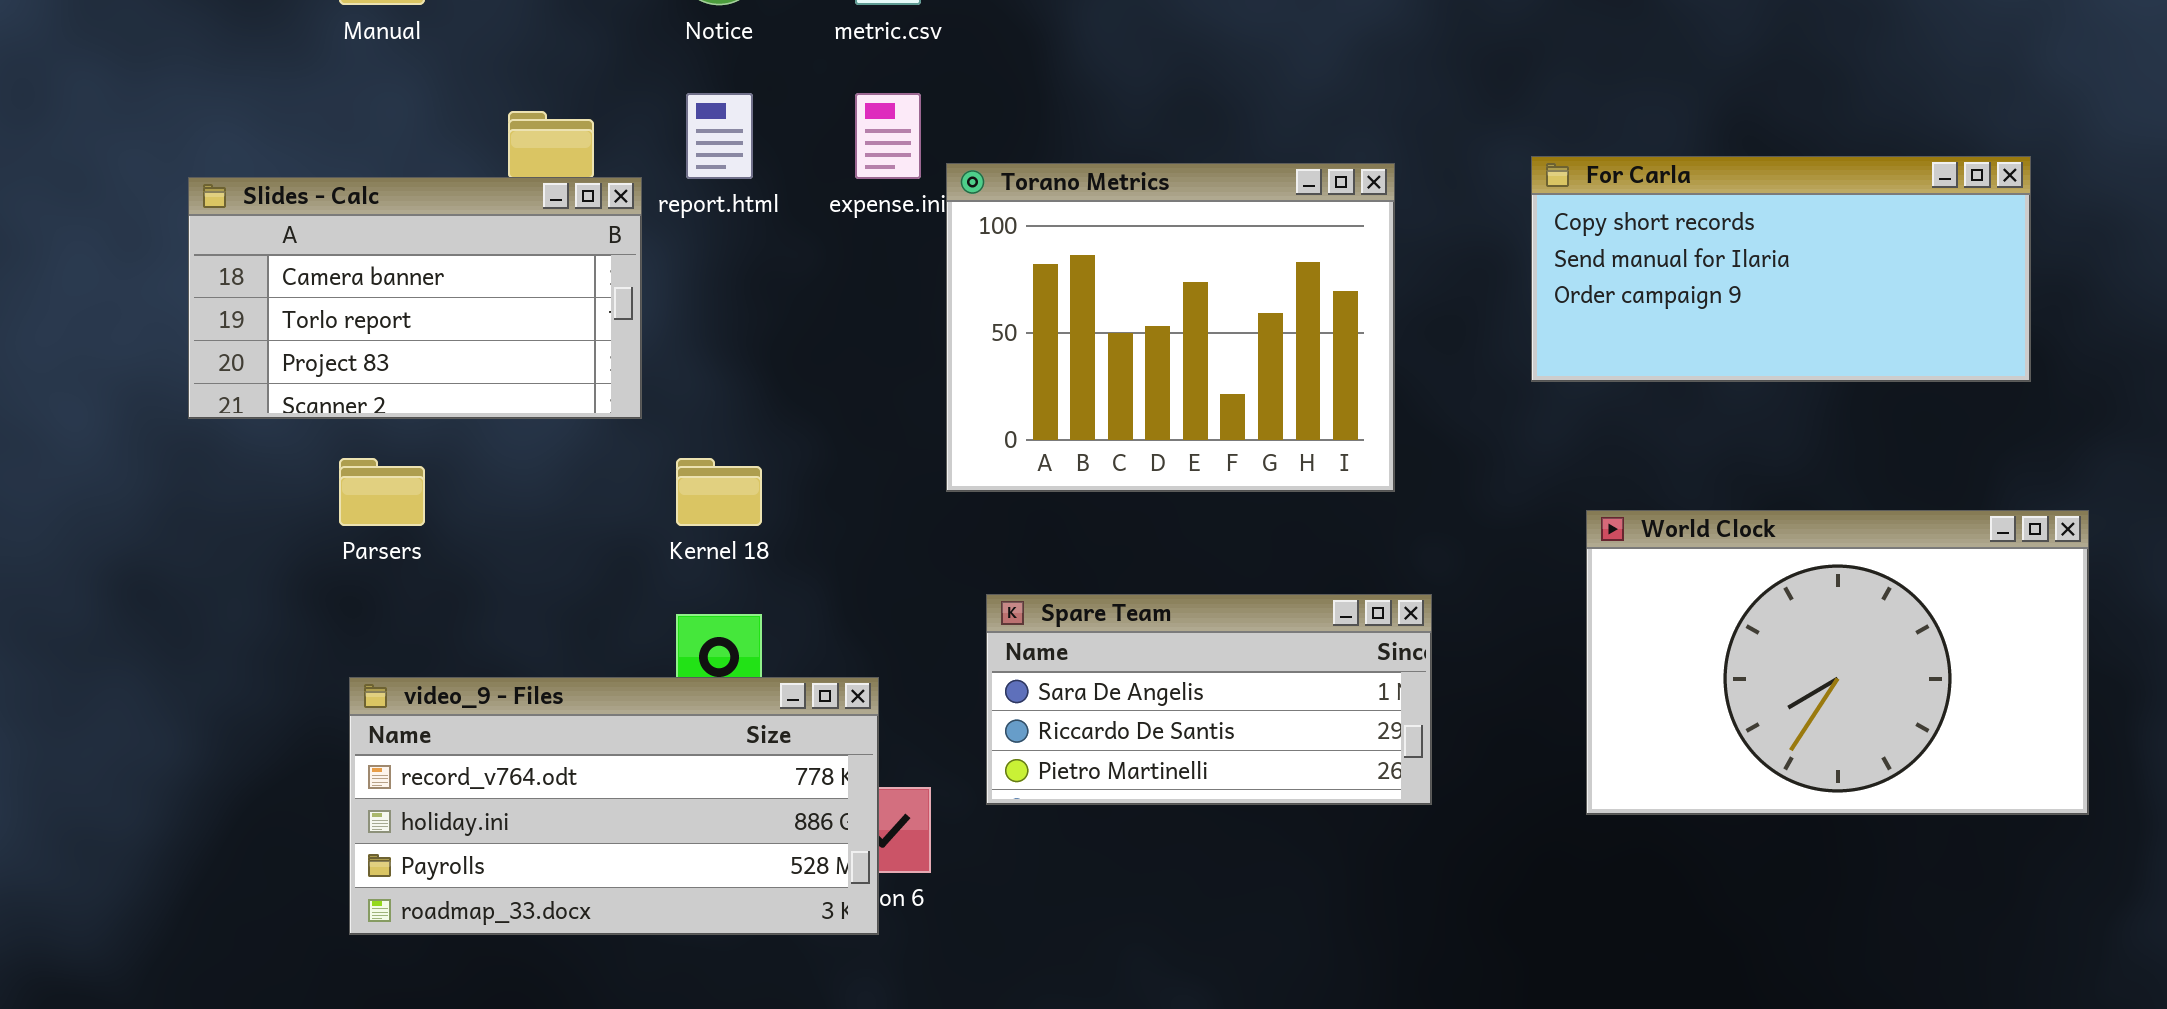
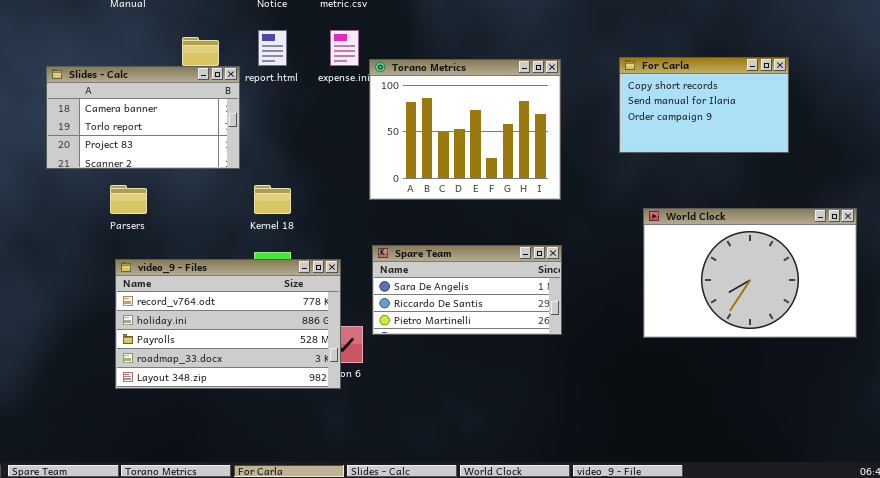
For Carla: [1531,156,2031,382] -> [619,57,789,153], resized
Spare Team: [986,594,1432,805] -> [372,245,562,335], moved
video_9 - Files: [349,677,879,935] -> [115,259,341,389], resized

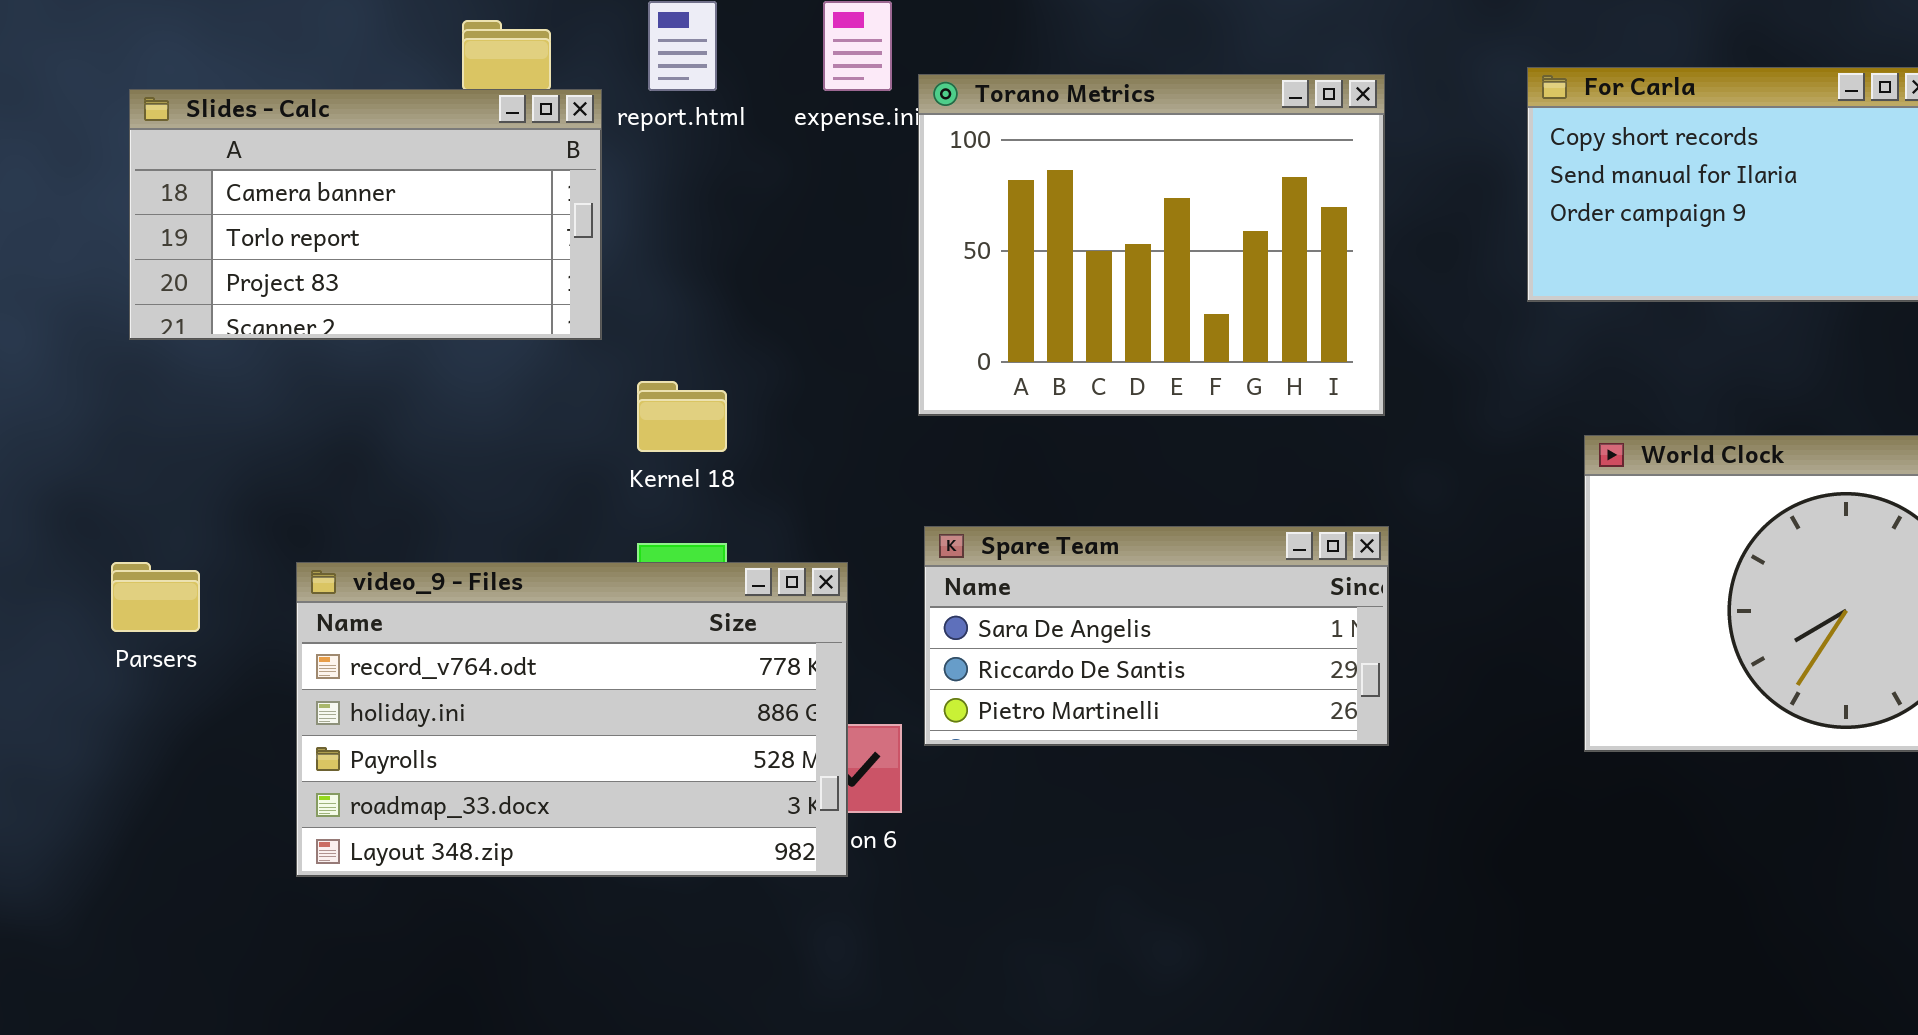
Parsers: [110,185,147,214] -> [111,562,200,632], moved

